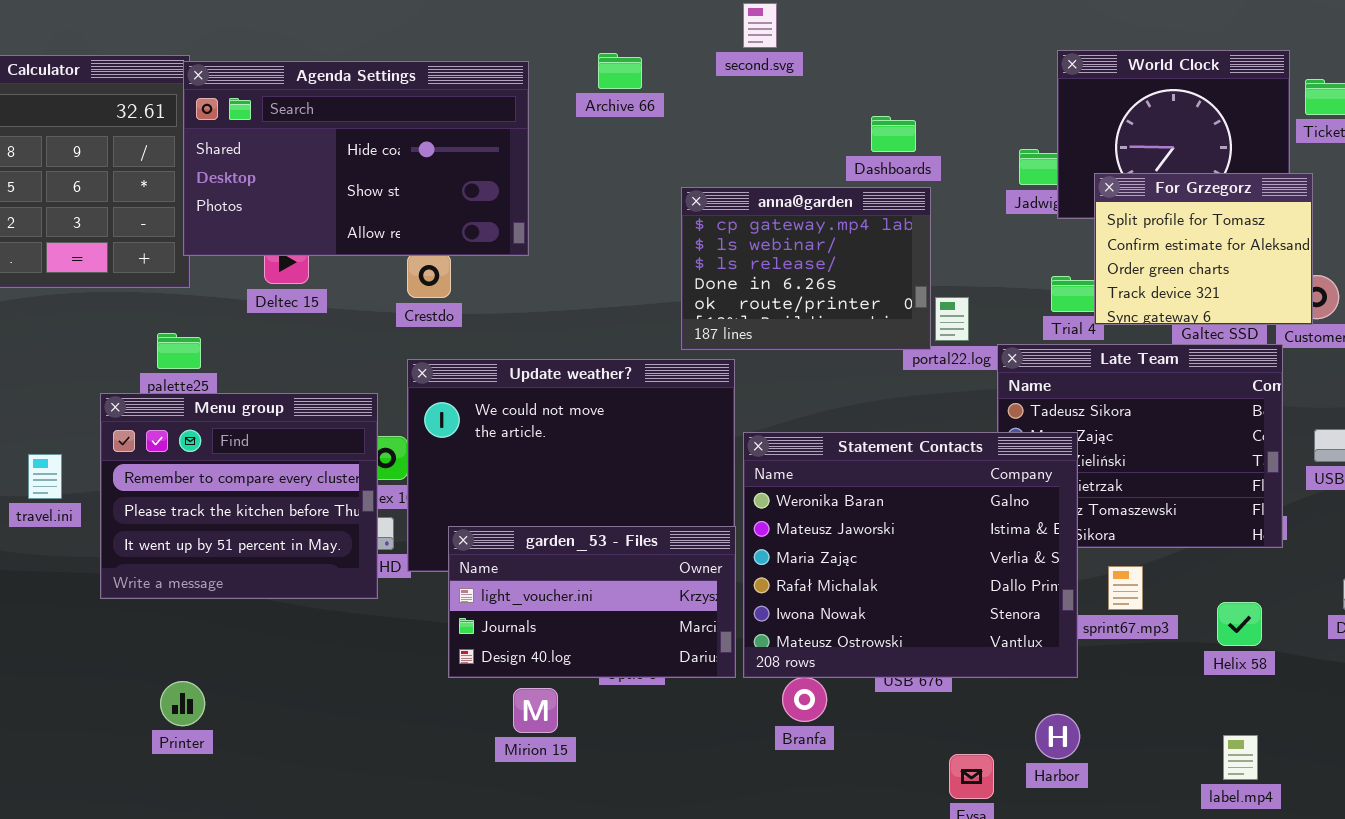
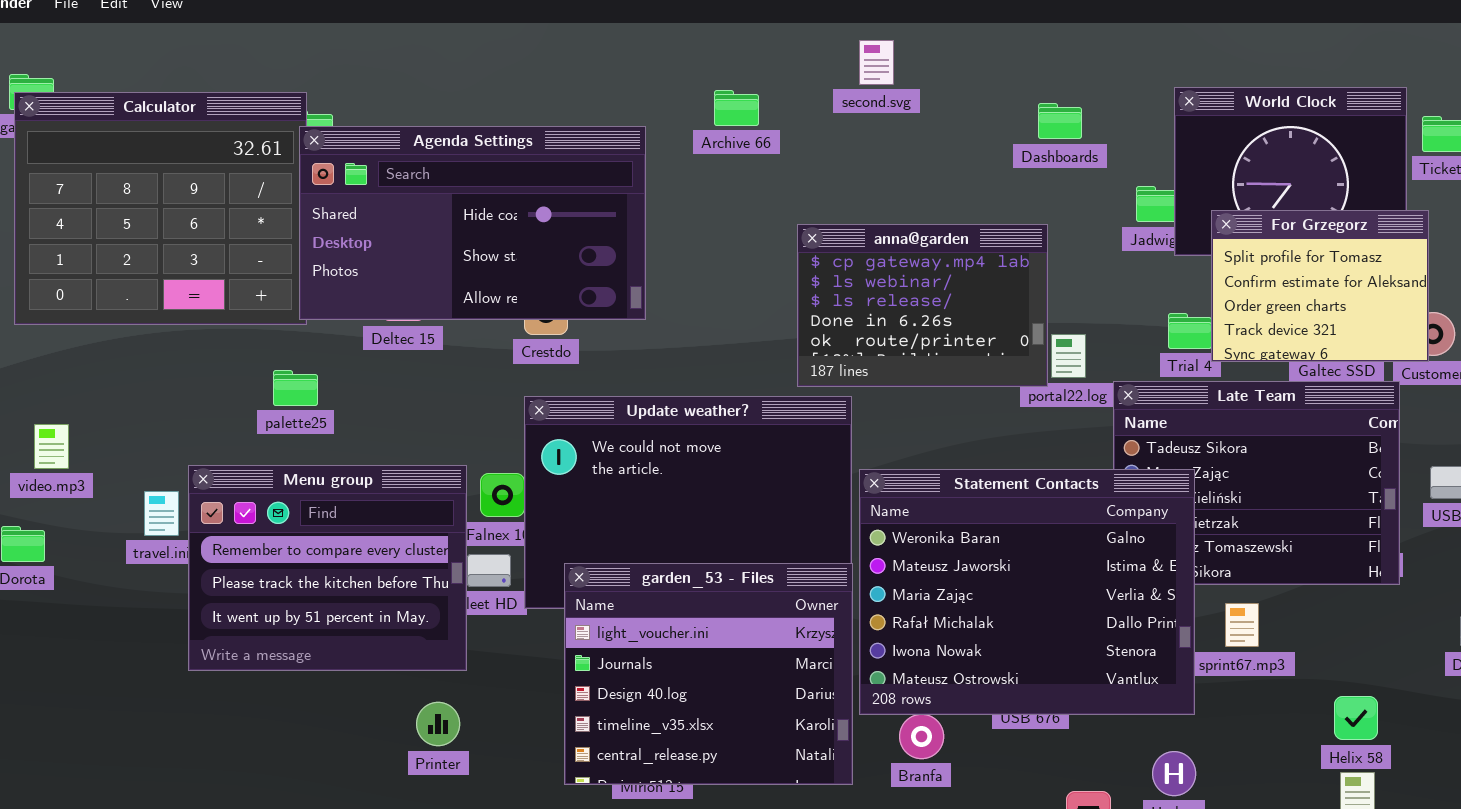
Agenda Settings: [183,61,529,256] -> [299,126,646,320], moved
Dashboards: [871,116,916,152] -> [1038,103,1082,139], moved
Menu group: [100,393,378,599] -> [188,465,467,671], moved
garden_53 - Files: [448,526,736,678] -> [564,563,853,785], resized
Helix 58: [1217,602,1262,646] -> [1334,696,1378,740], moved
Printer: [160,681,205,726] -> [416,702,460,746], moved

